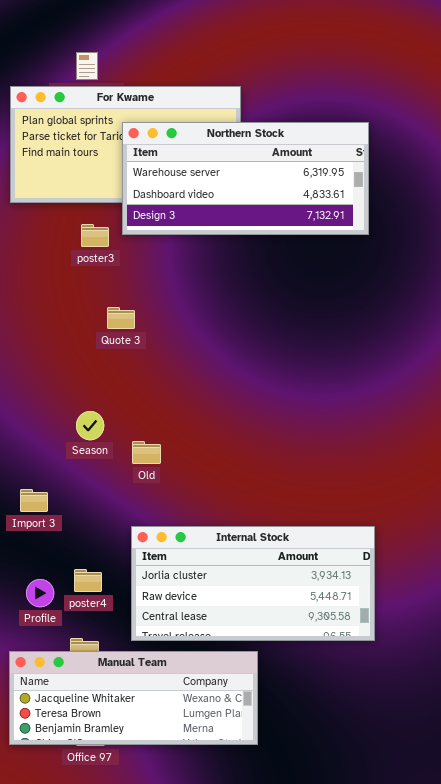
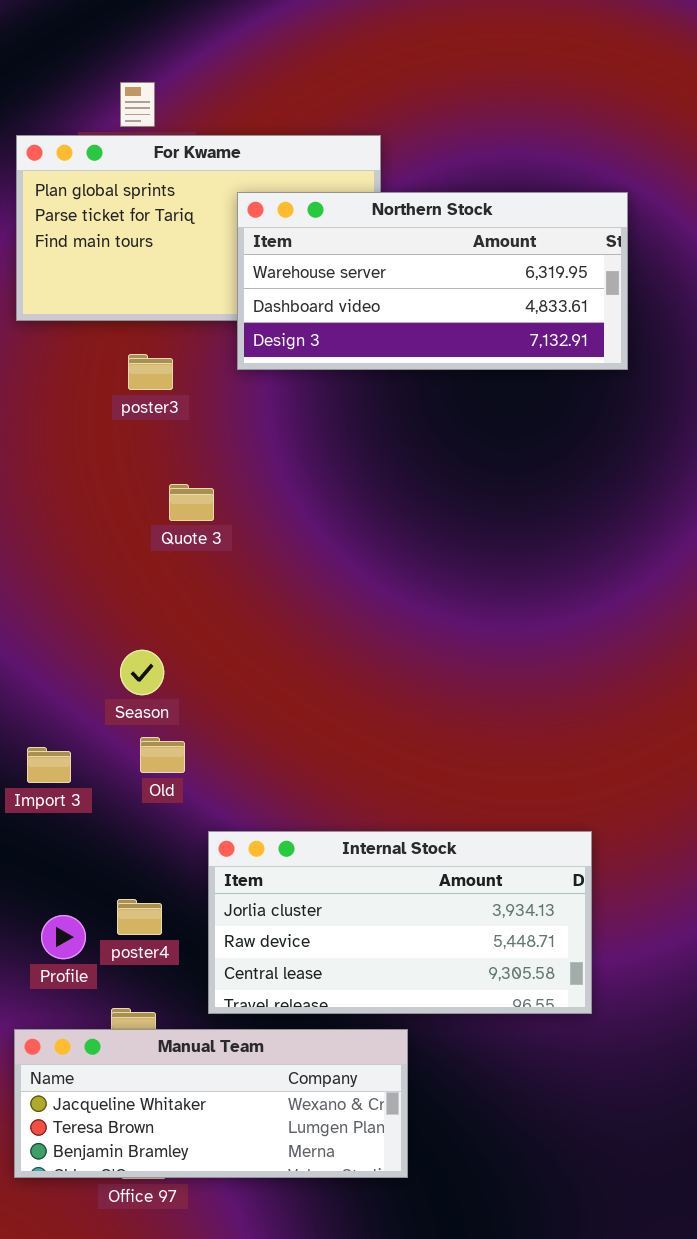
Northern Stock: [122,122,369,235] -> [237,192,628,370], moved
Old: [132,441,161,464] -> [140,737,185,773], moved
Import 3: [20,489,48,512] -> [27,747,71,783], moved

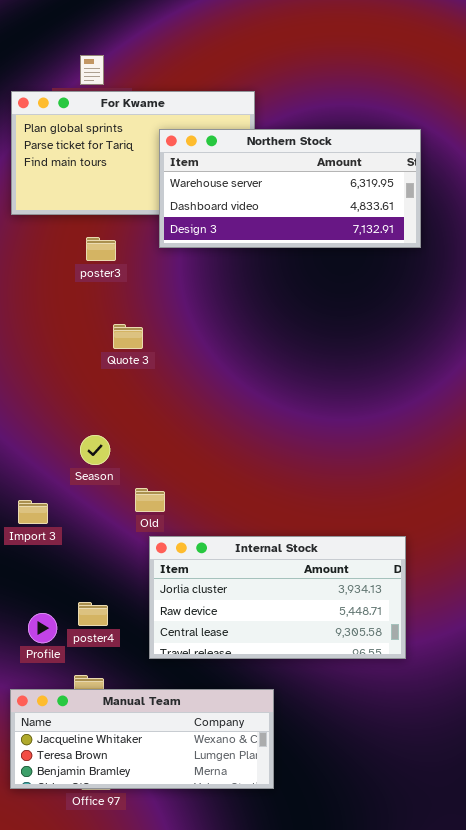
Old: [140,737,185,773] -> [135,488,165,512], moved
Internal Stock: [208,831,592,1014] -> [149,536,406,659], moved

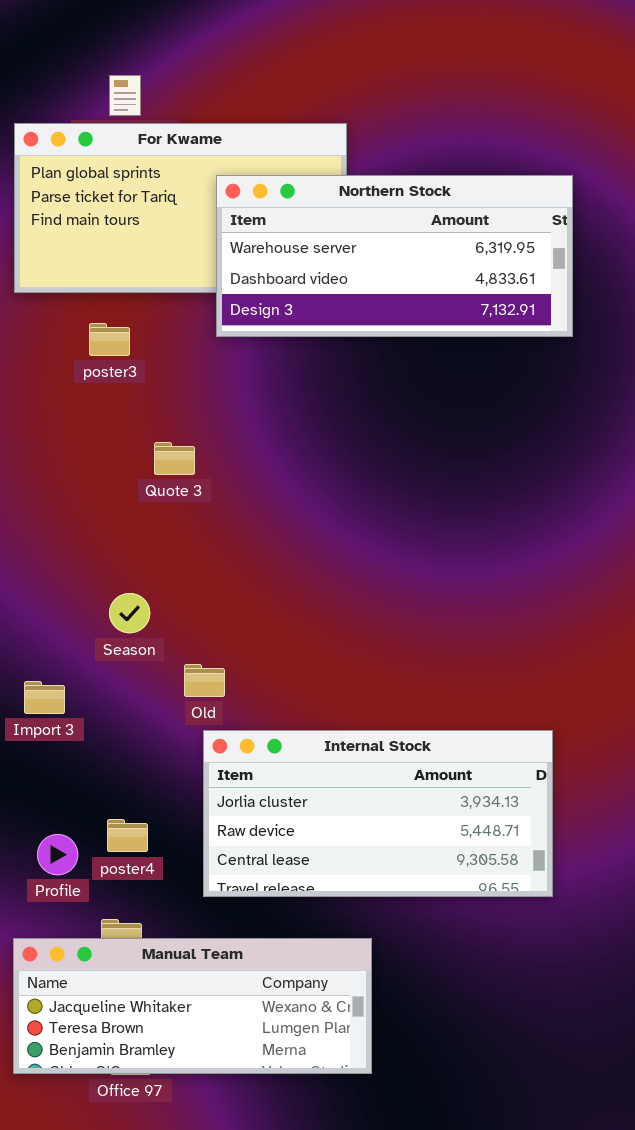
poster3: [86,237,116,261] -> [89,323,130,356], moved

